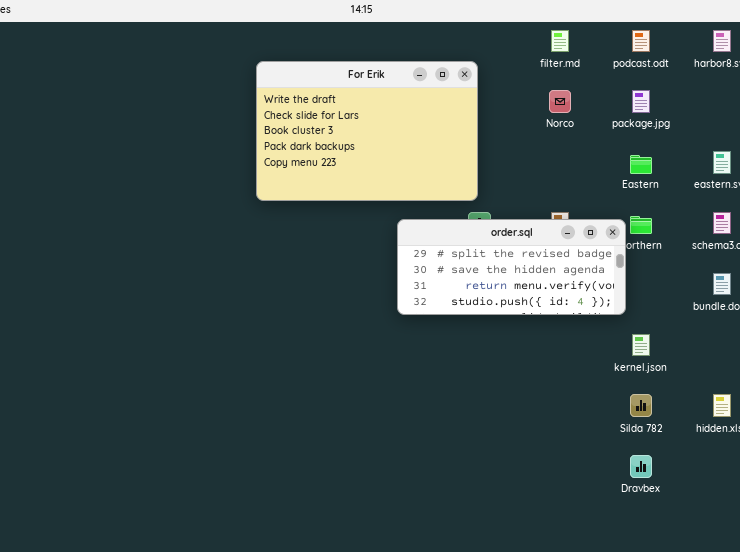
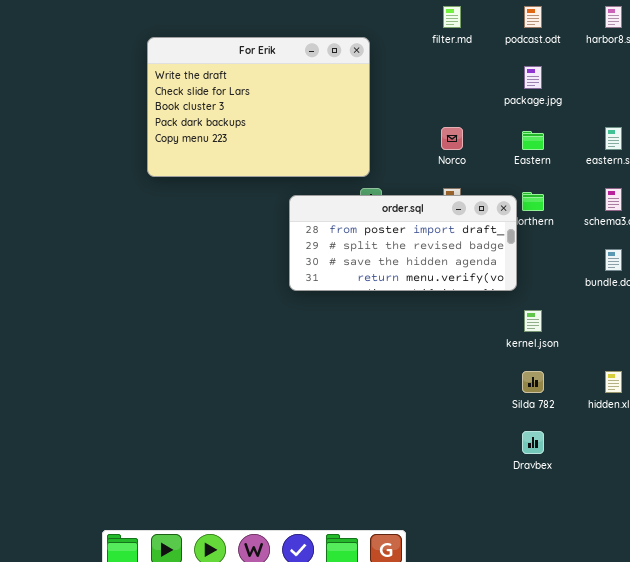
Norco: [549,90,571,113] -> [441,127,463,150], moved
order.sql: [397,219,626,315] -> [289,195,517,291], scrolled up 1 row

